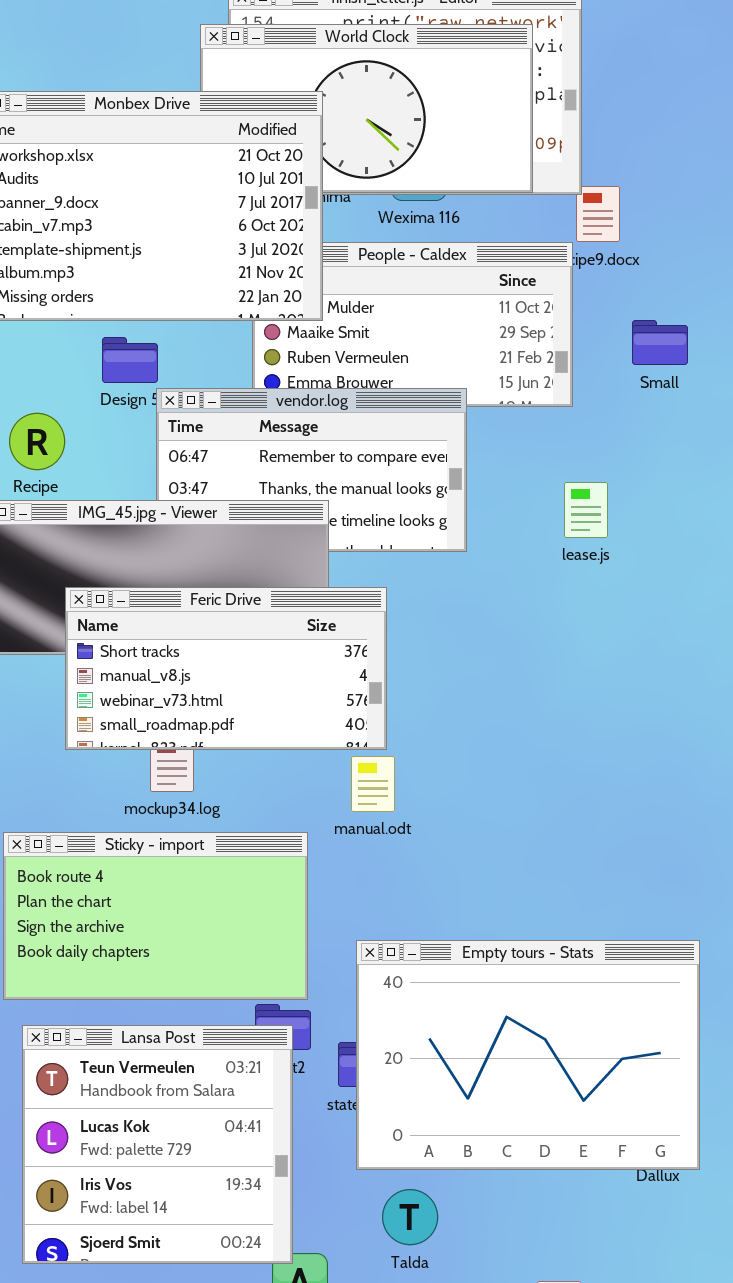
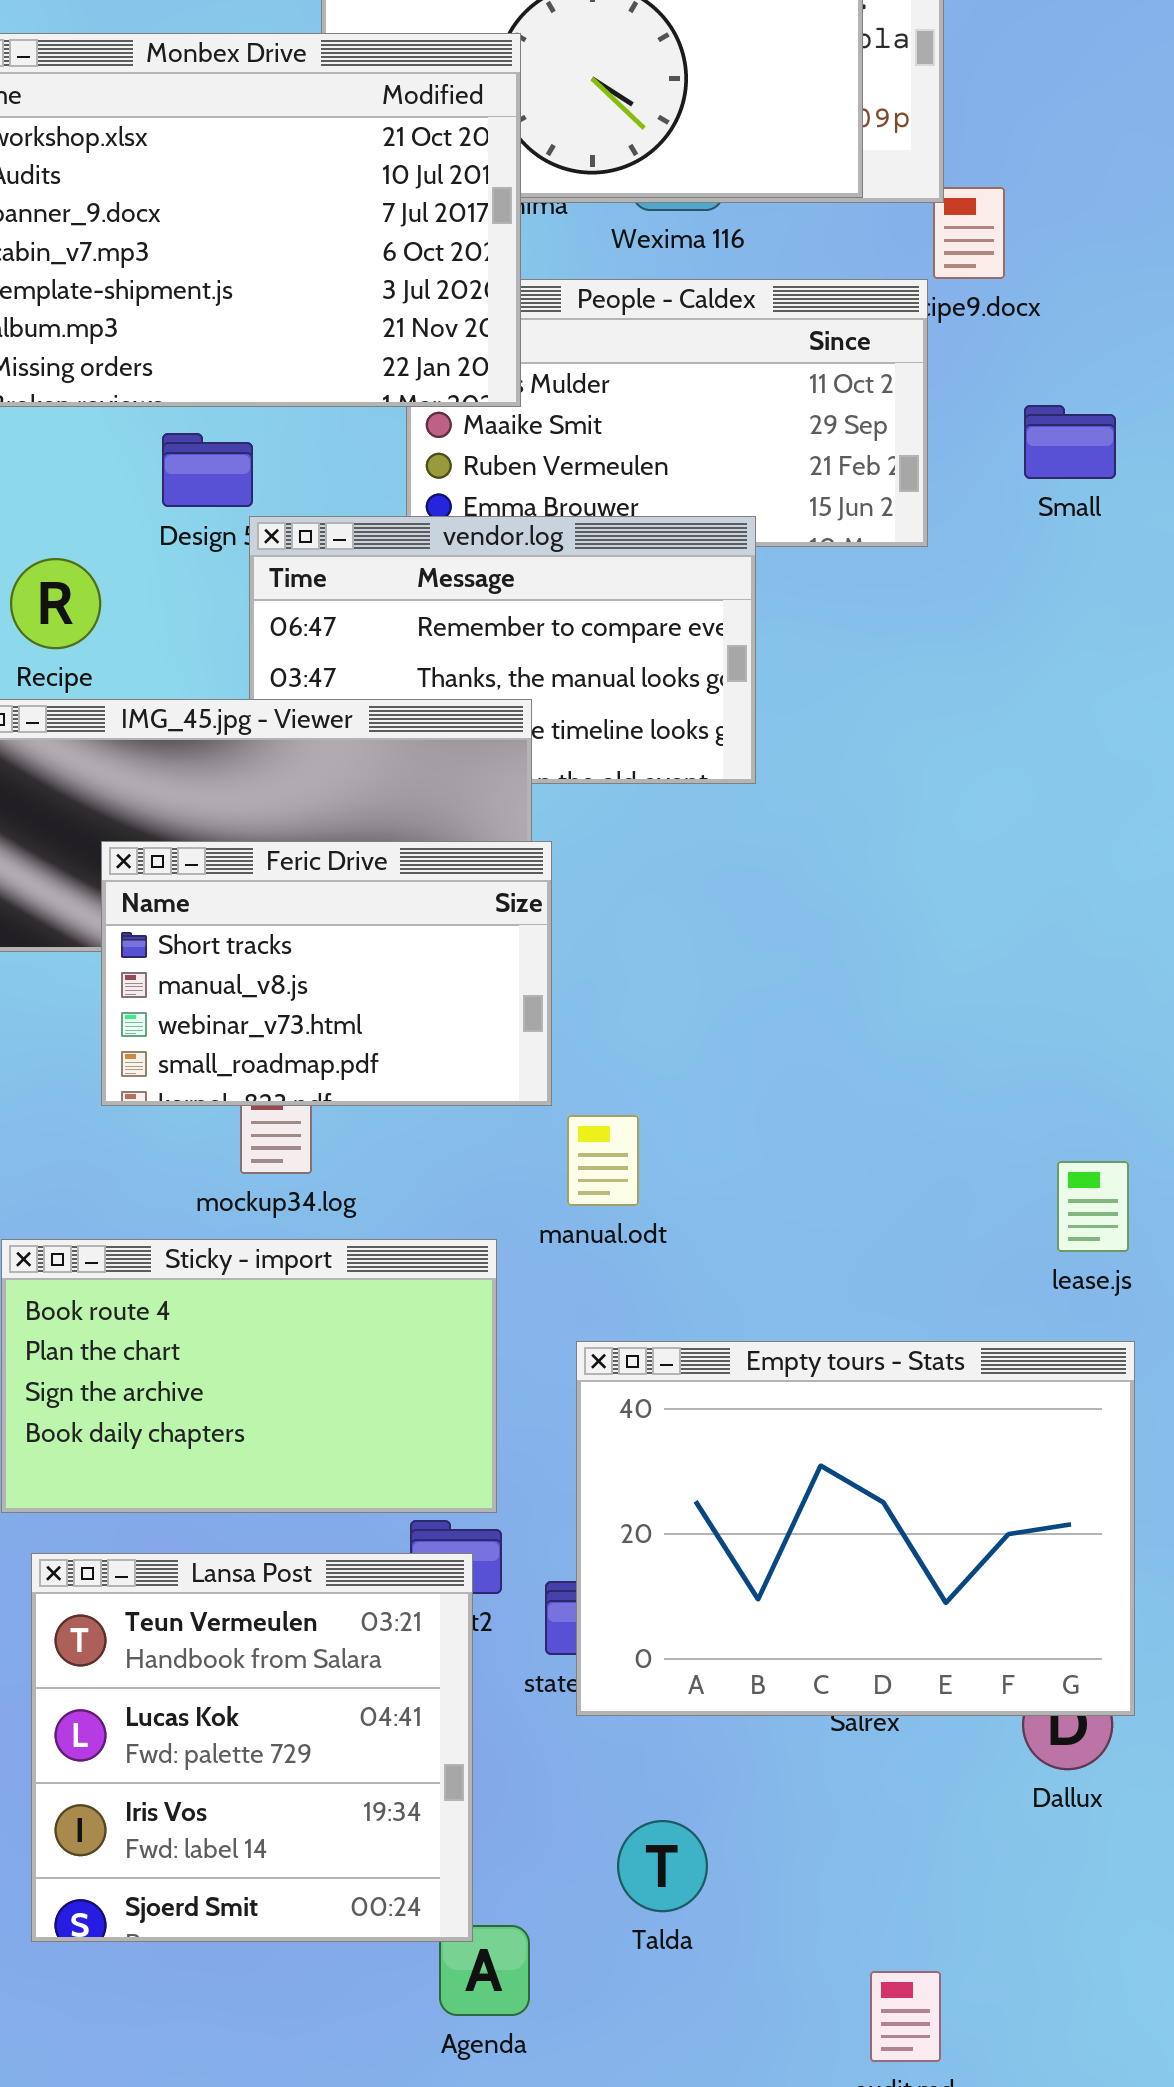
lease.js: [564,482,608,538] -> [1057,1161,1129,1252], moved
Feric Drive: [65,587,387,750] -> [101,841,552,1106], resized
Empty tours - Stats: [356,940,700,1170] -> [576,1341,1135,1716], moved

